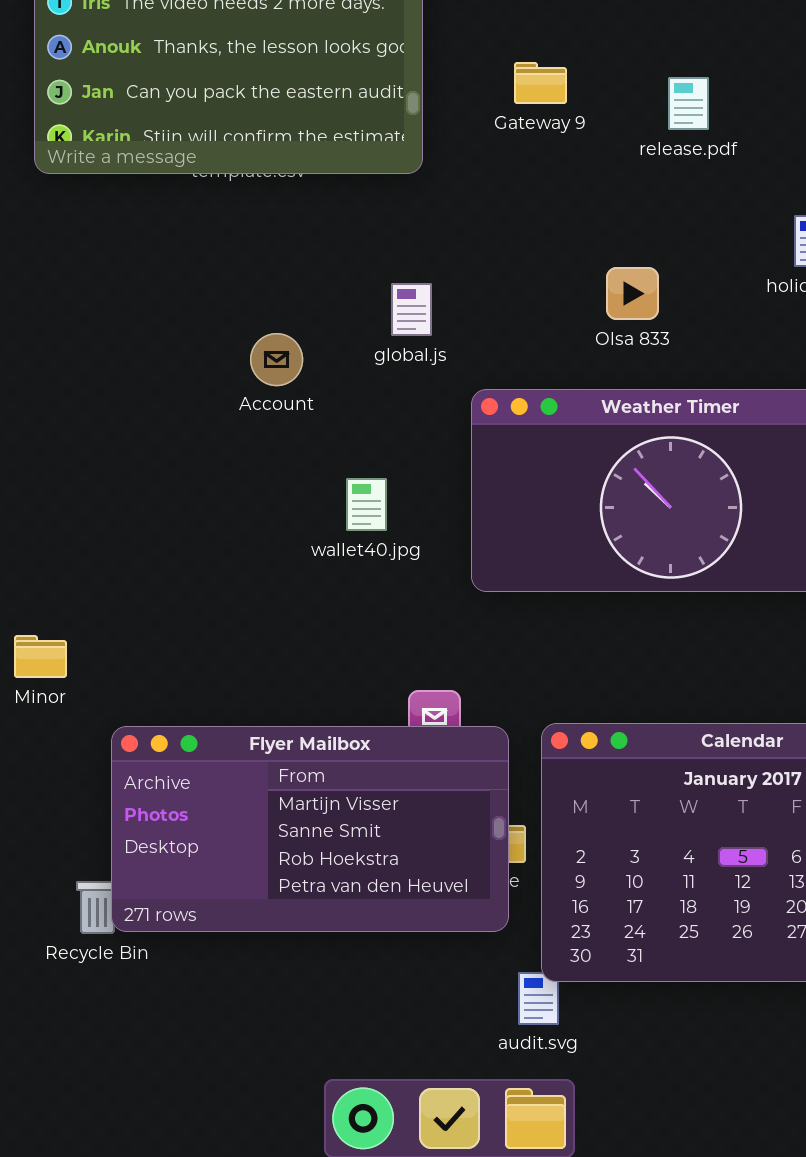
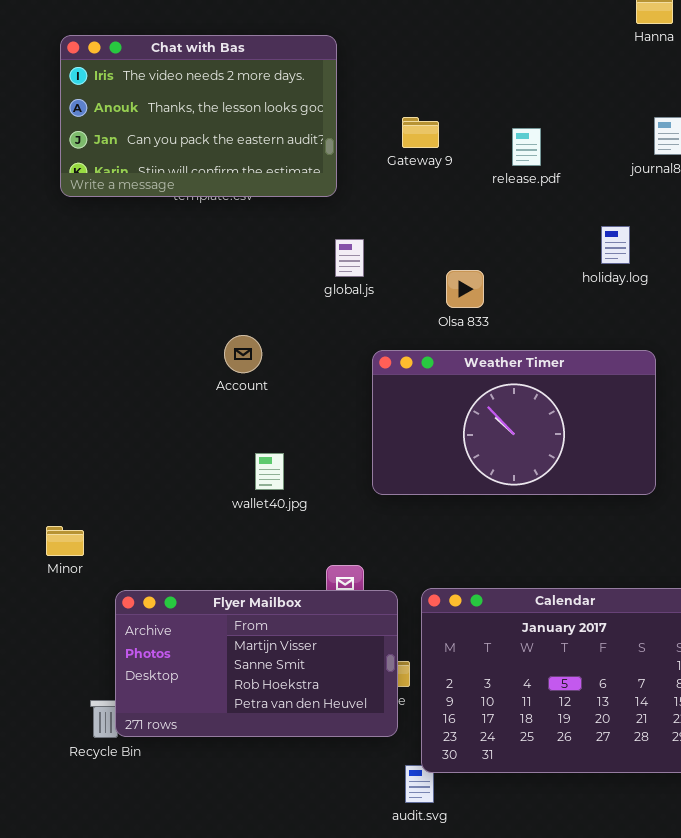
Olsa 833: [606,267,659,320] -> [446,270,484,308], moved
global.js: [391,283,432,336] -> [335,239,364,277], moved
Account: [250,333,303,386] -> [224,335,262,373], moved
wallet40.jpg: [346,478,387,531] -> [255,453,284,490], moved

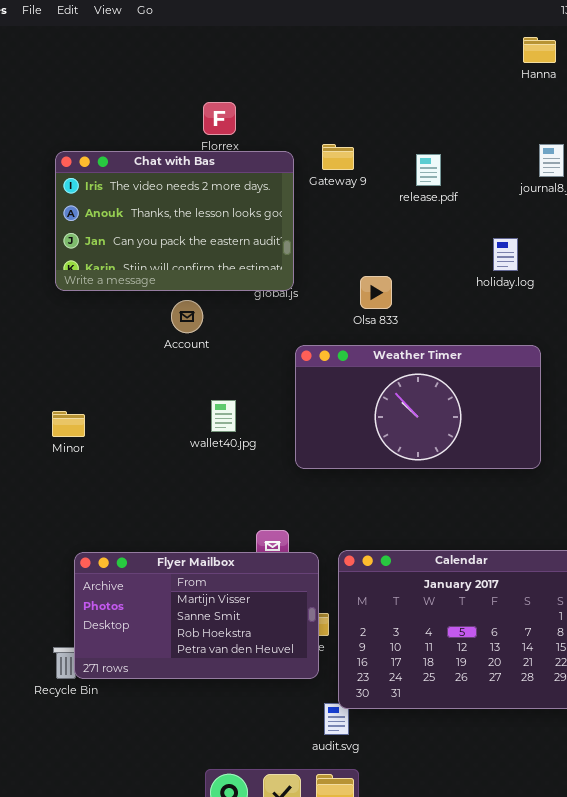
Chat with Bas: [60,35,337,197] -> [55,151,294,291], moved
Account: [224,335,262,373] -> [171,300,203,333], moved
wallet40.jpg: [255,453,284,490] -> [211,400,236,432], moved
Minor: [46,526,84,556] -> [52,411,85,437], moved

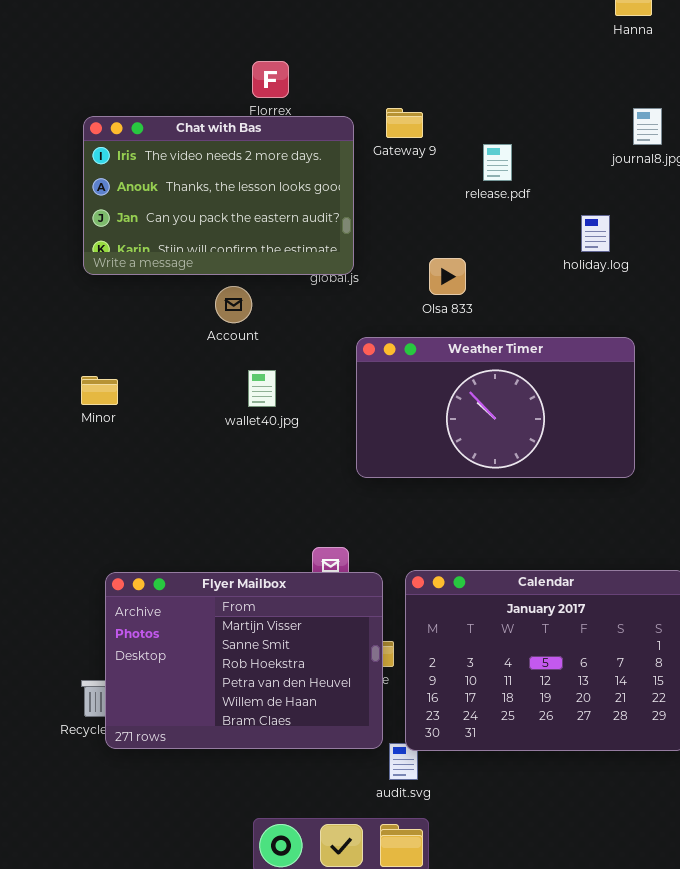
release.pdf: [416,154,441,186] -> [483,144,512,181], moved
wallet40.jpg: [211,400,236,432] -> [248,370,276,407], moved
Minor: [52,411,85,437] -> [81,376,118,405], moved
Flyer Mailbox: [74,552,319,679] -> [105,572,383,749], resized

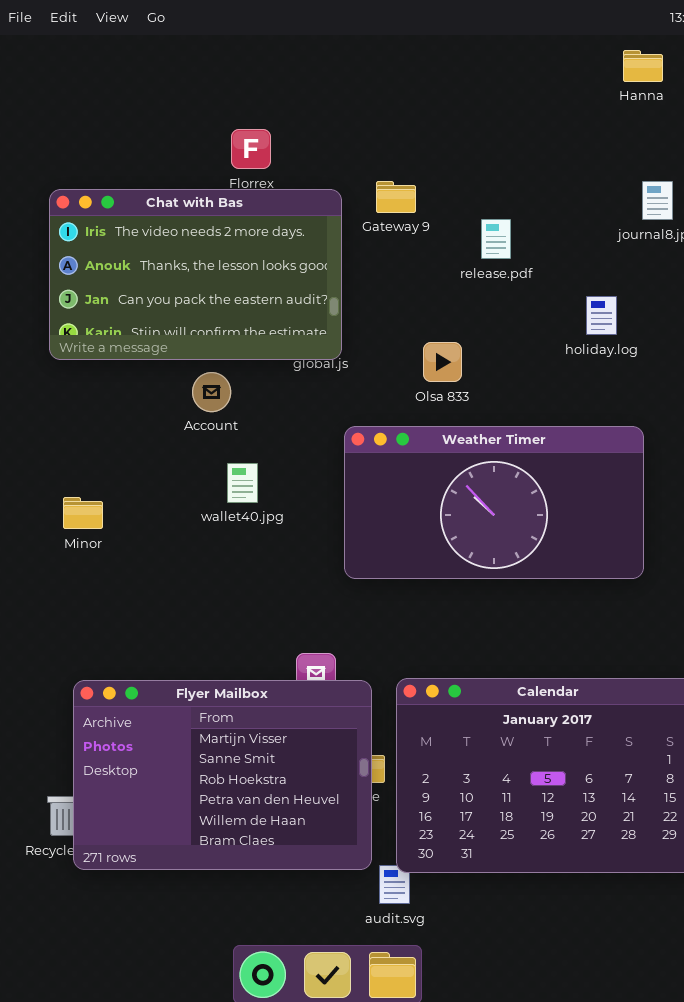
Minor: [81,376,118,405] -> [63,497,103,529], moved

